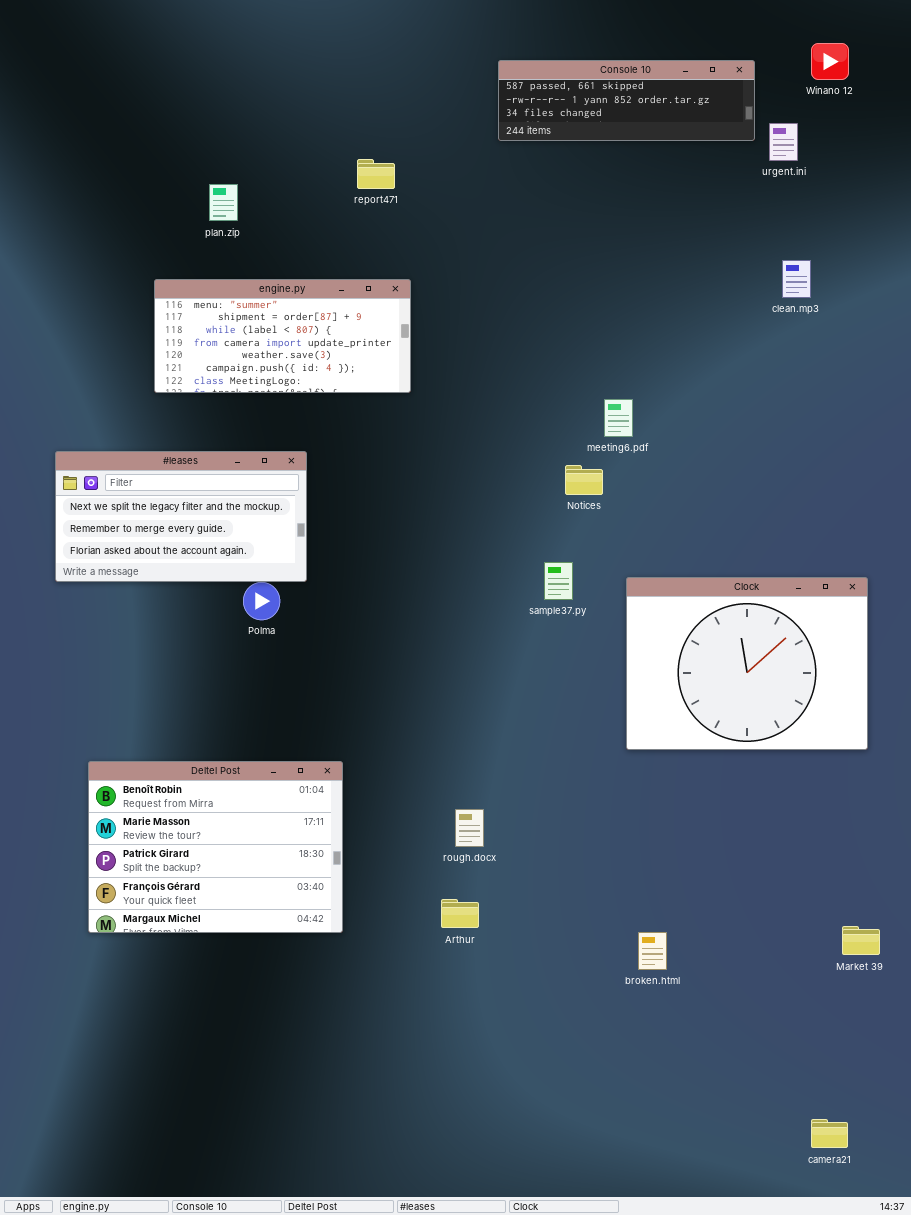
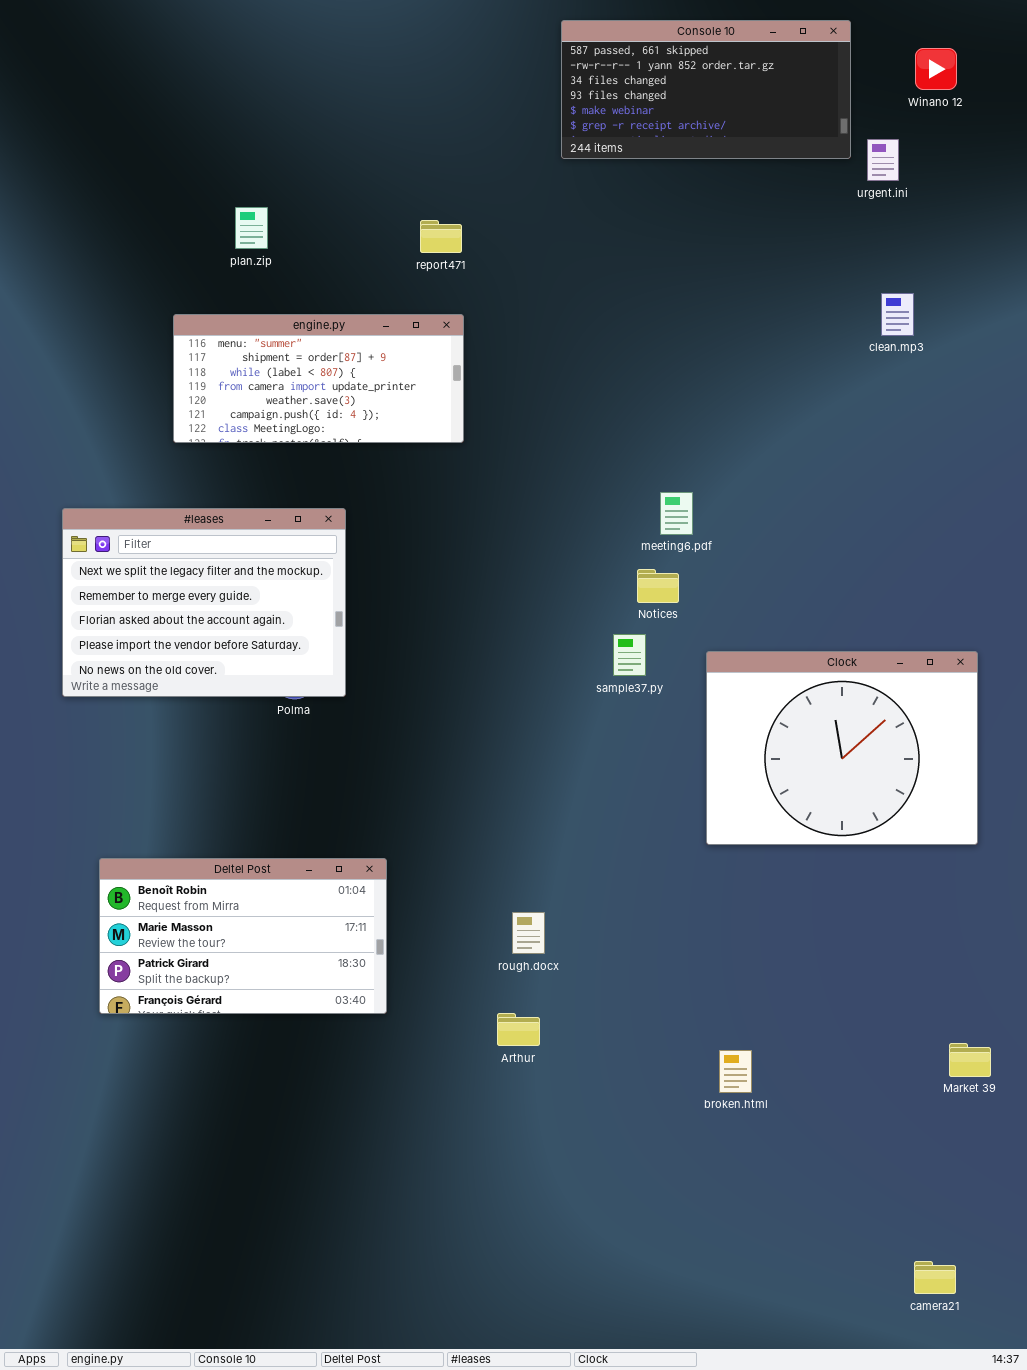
Console 10: [498,60,755,141] -> [561,20,851,159], resized
report471: [357,159,395,189] -> [420,220,462,253], moved
meeting6.pdf: [604,399,633,437] -> [660,492,693,535], moved
#leases: [55,451,307,582] -> [62,508,346,697], resized
Notices: [565,465,603,495] -> [637,569,679,603], moved
Deltel Post: [88,761,343,933] -> [99,858,387,1014], resized

